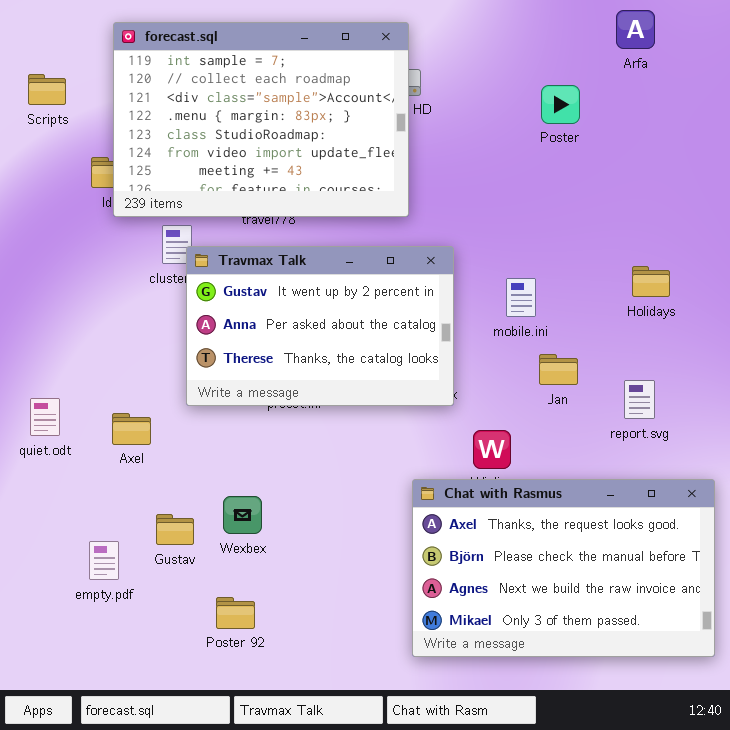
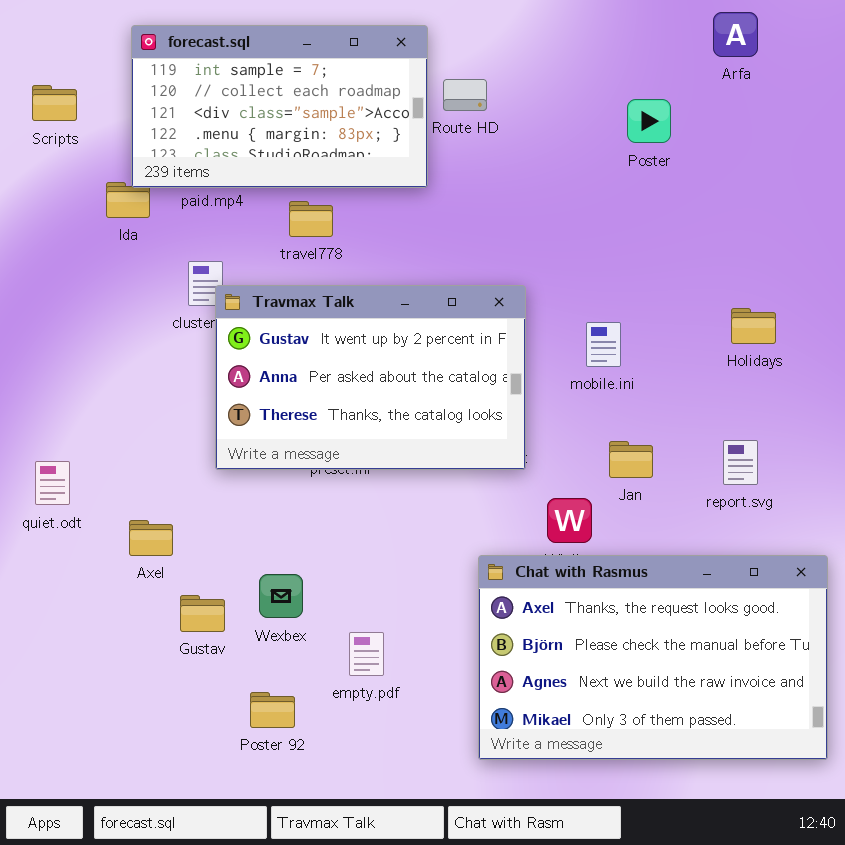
forecast.sql: [113,22,409,217] -> [131,25,428,188], resized
Jan: [539,354,578,385] -> [609,441,653,478], moved
Axel: [112,413,151,445] -> [129,520,173,556], moved
empty.pdf: [89,541,119,580] -> [349,632,384,676], moved

